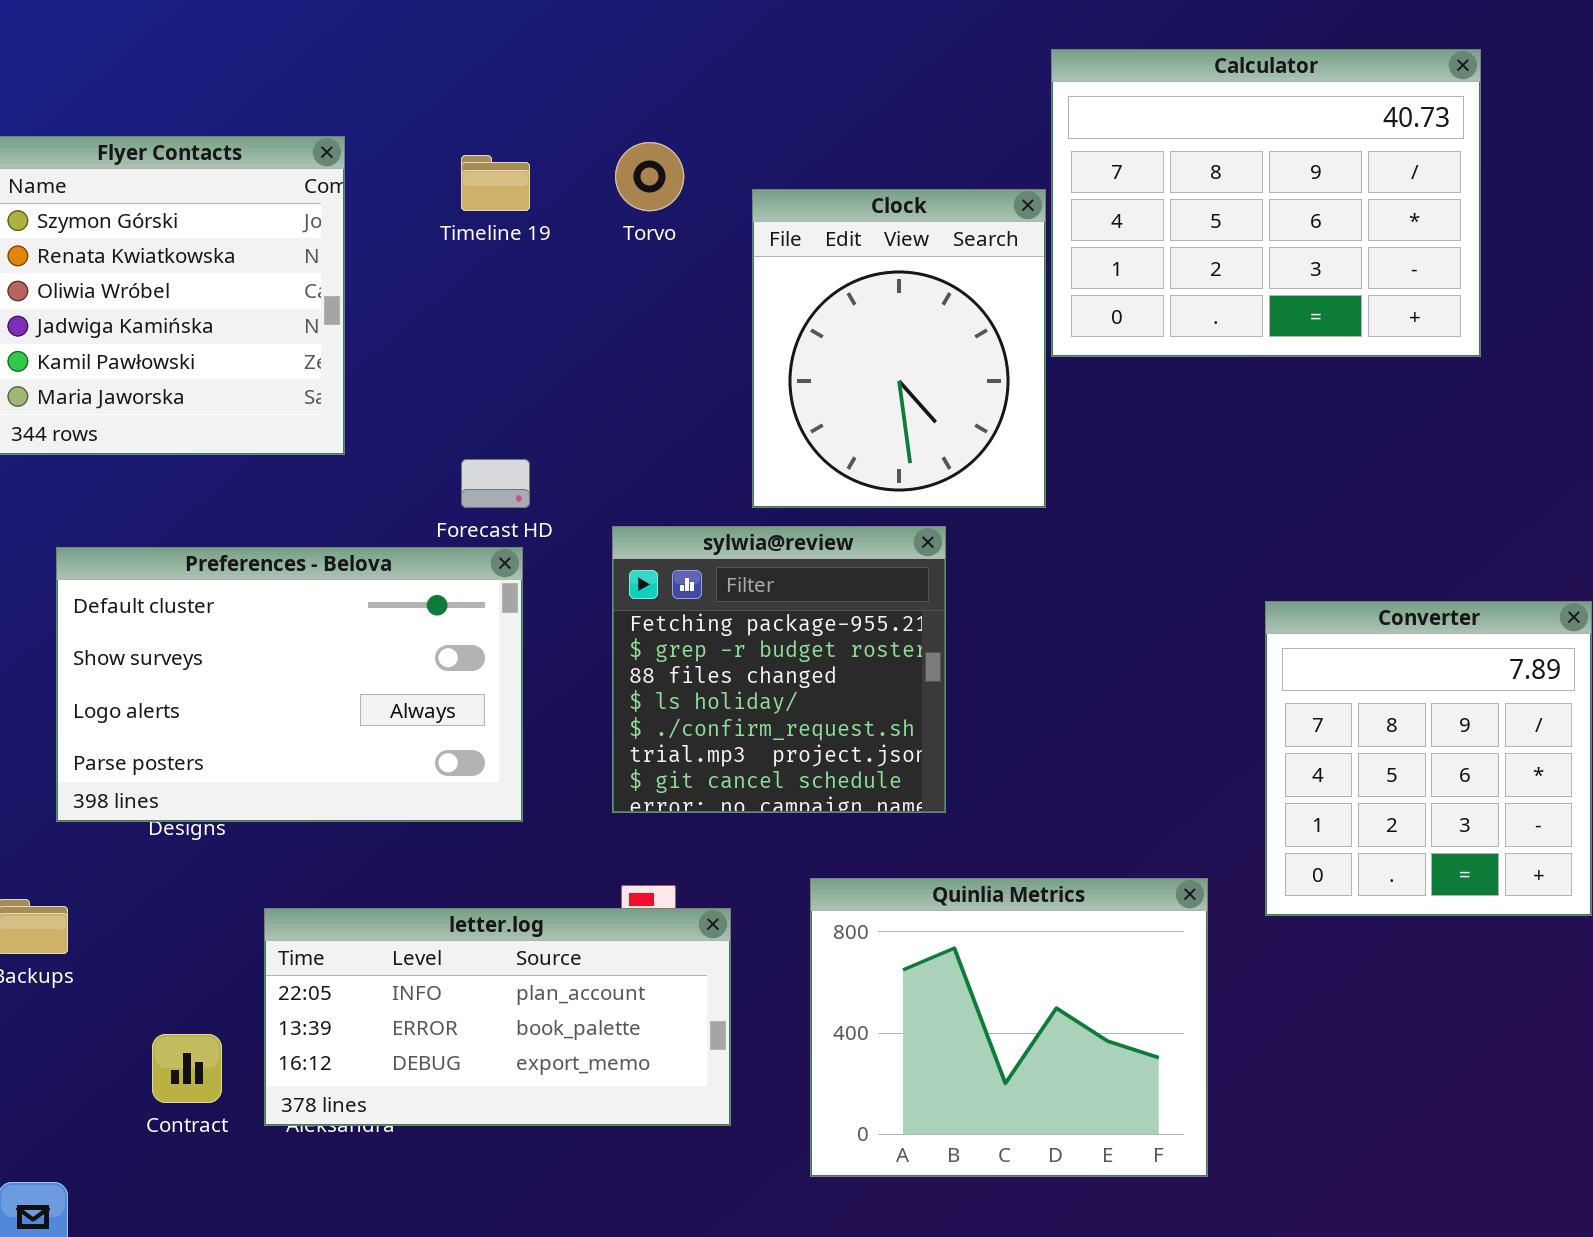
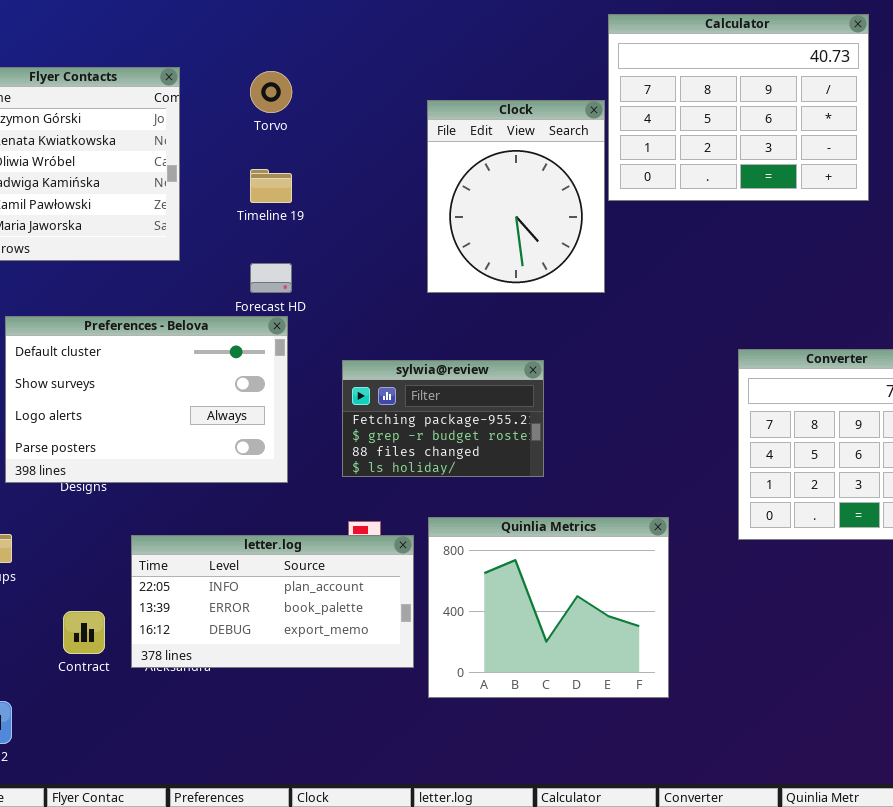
Torvo: [615,142,684,211] -> [250,71,292,113], moved
Timeline 19: [461,155,530,211] -> [250,169,292,203], moved
sylwia@review: [612,526,946,813] -> [342,360,544,477], resized
Quinlia Metrics: [810,878,1208,1177] -> [428,517,669,698], moved

